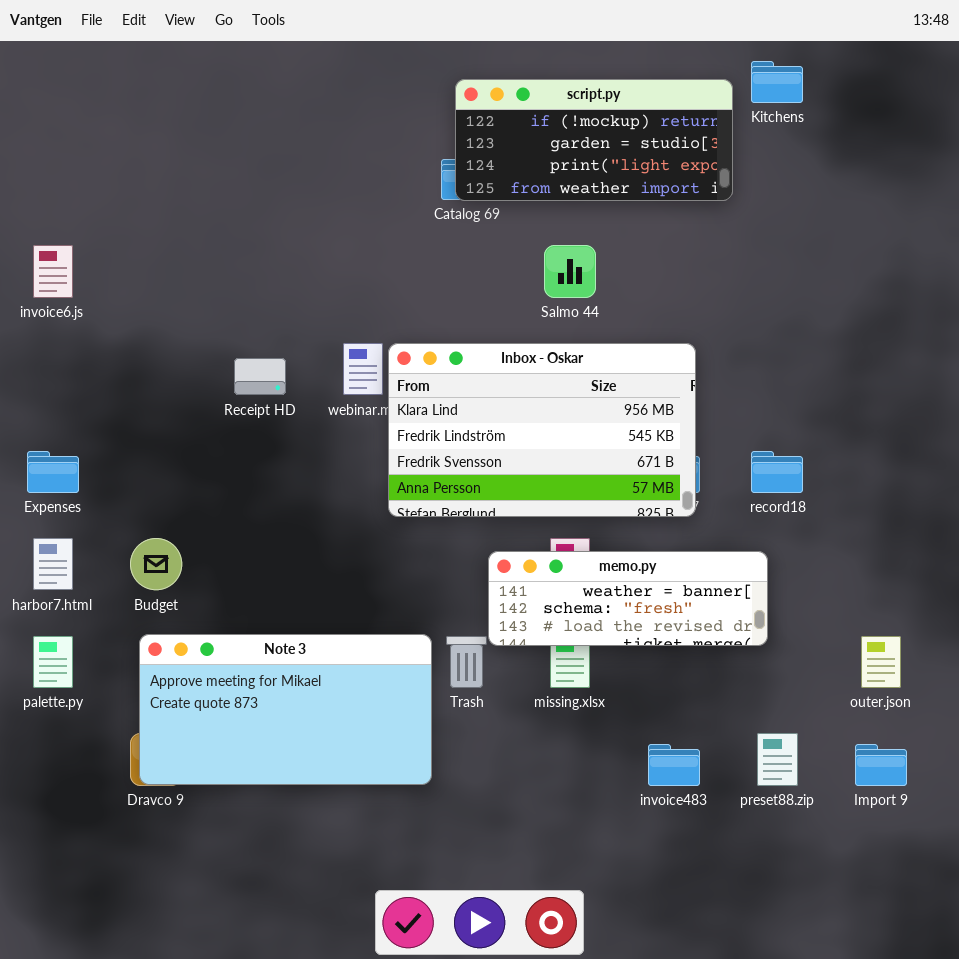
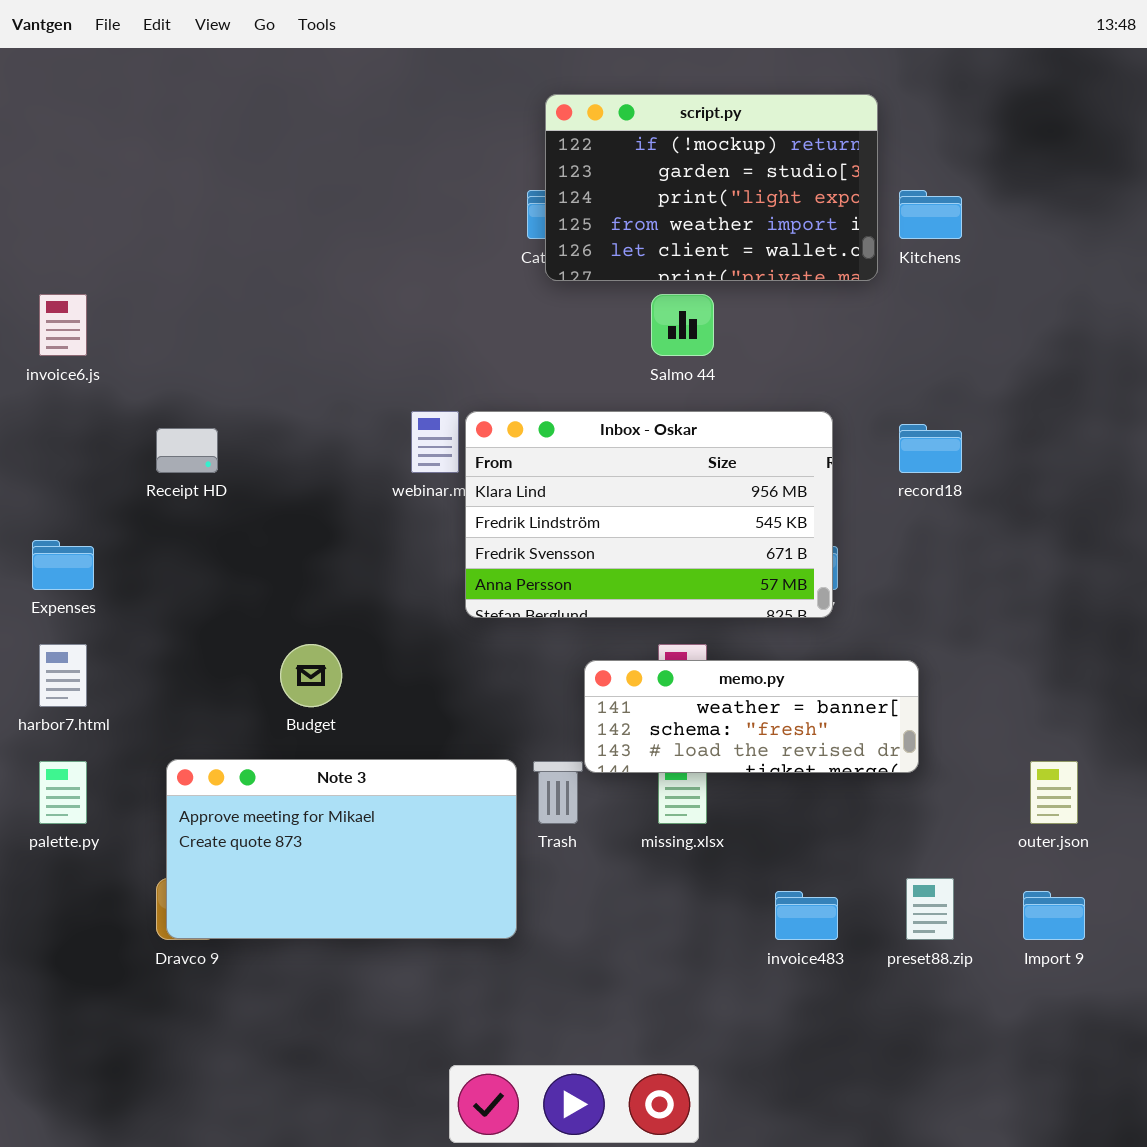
Kitchens: [751,61,803,103] -> [899,190,962,239], moved
script.py: [455,79,733,201] -> [545,94,878,281], resized
Receipt HD: [234,358,286,395] -> [156,428,218,473], moved
record18: [751,451,803,493] -> [899,424,962,473], moved
Budget: [130,538,182,590] -> [280,644,342,707], moved

